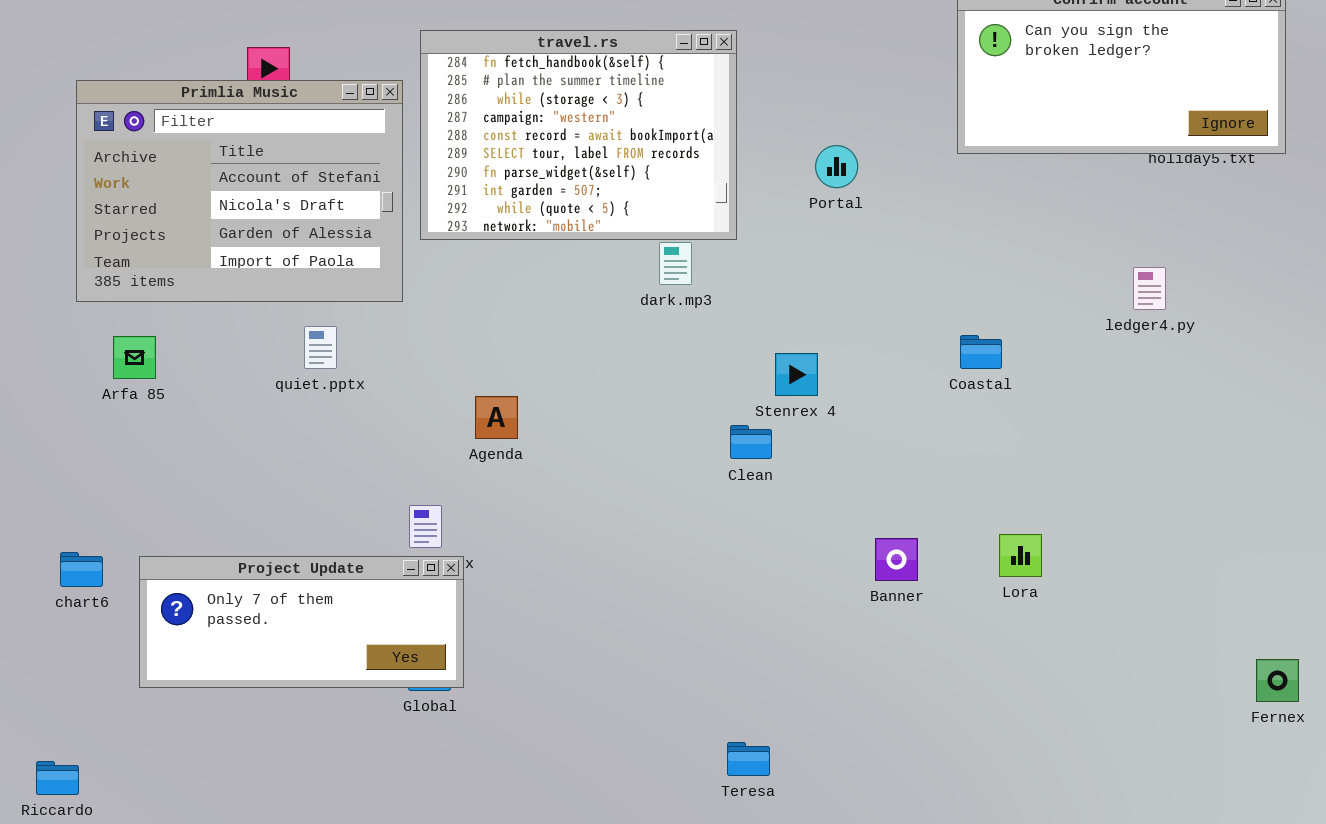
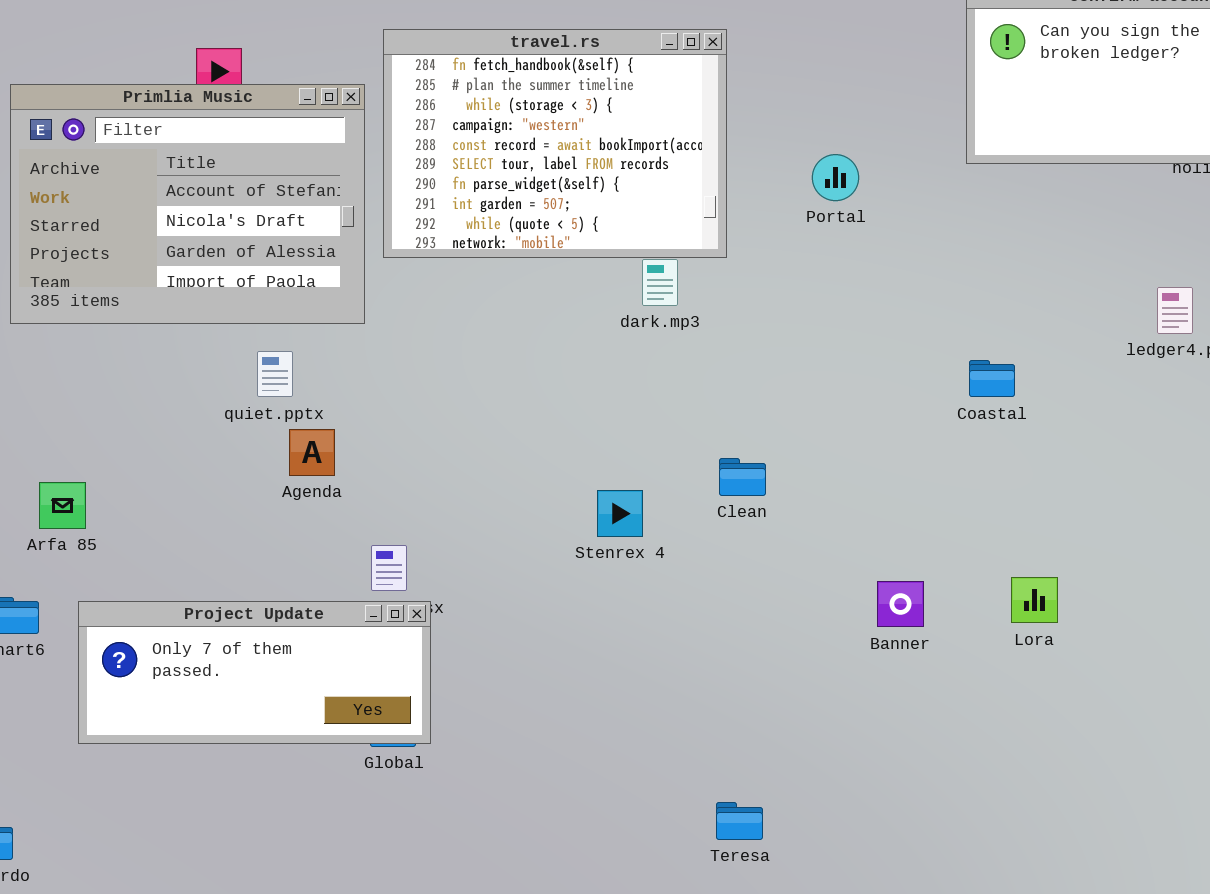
Arfa 85: [113,336,156,379] -> [39,482,86,529], moved
Stenrex 4: [775,353,818,396] -> [597,490,643,537], moved
Agenda: [475,396,518,439] -> [289,429,335,476], moved

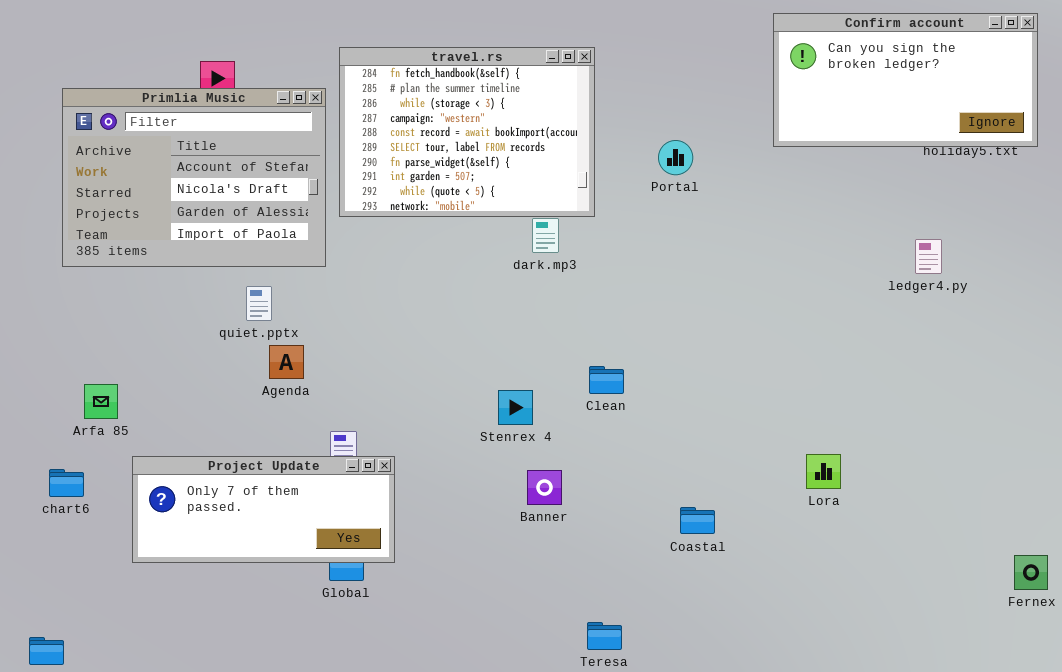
Coastal: [969,360,1015,397] -> [680,507,715,534], moved
Banner: [877,581,924,627] -> [527,470,562,505], moved
Project Update: [78,601,431,744] -> [132,456,395,563], moved

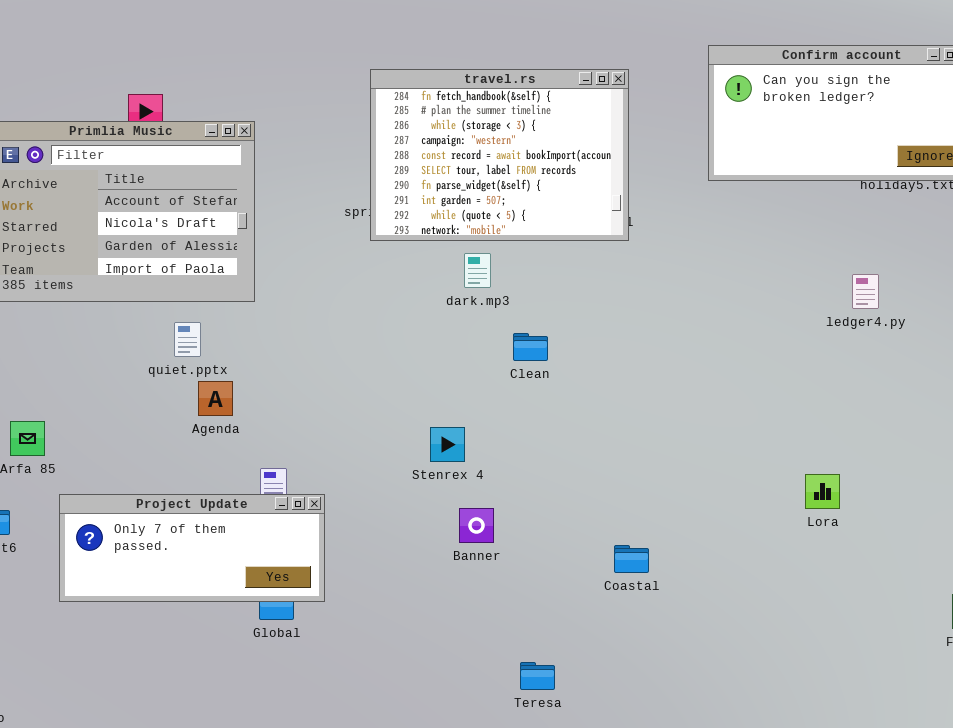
travel.rs: [339,47,595,217] -> [370,69,629,241], moved
Clean: [589,366,624,394] -> [513,333,548,361], moved
Lora: [806,454,841,489] -> [805,474,840,509], moved

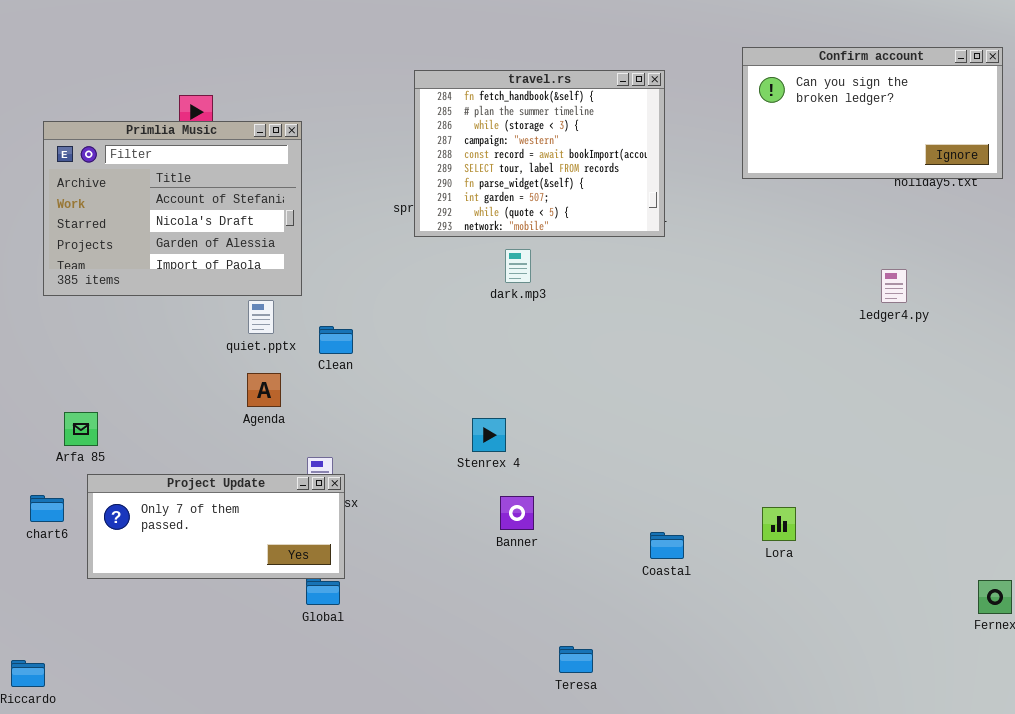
quiet.pptx: [174,322,201,357] -> [248,300,274,334], moved
Clean: [513,333,548,361] -> [319,326,353,354], moved
Lora: [805,474,840,509] -> [762,507,796,541], moved
Project Update: [59,494,325,602] -> [87,474,345,579], moved

